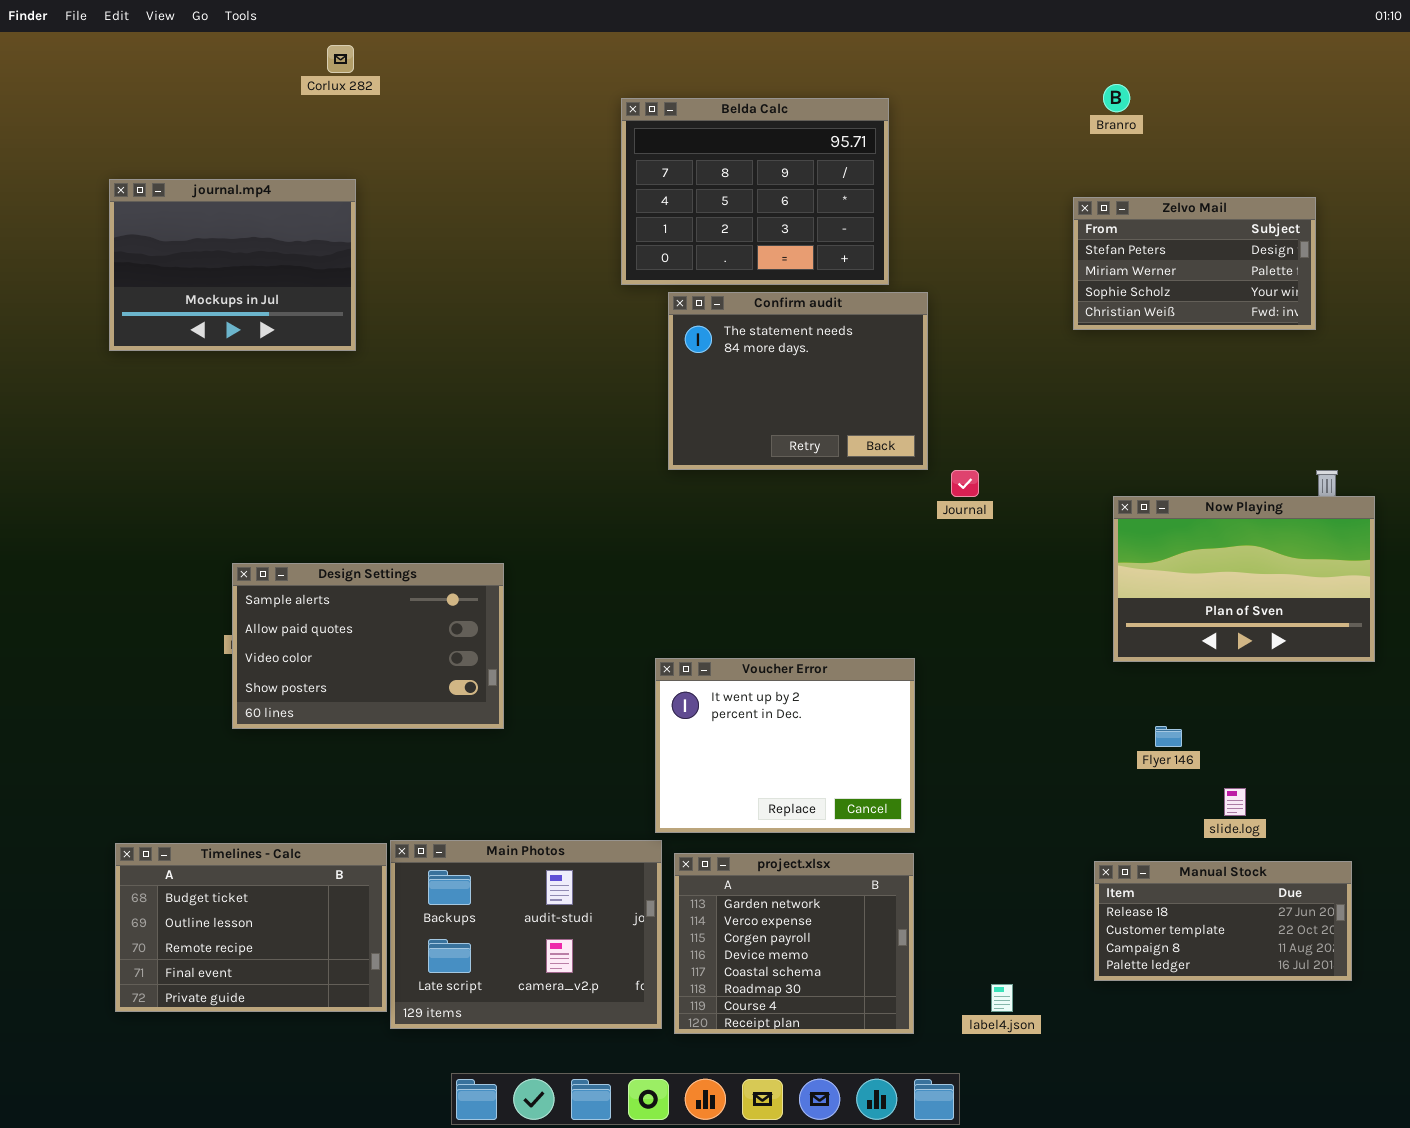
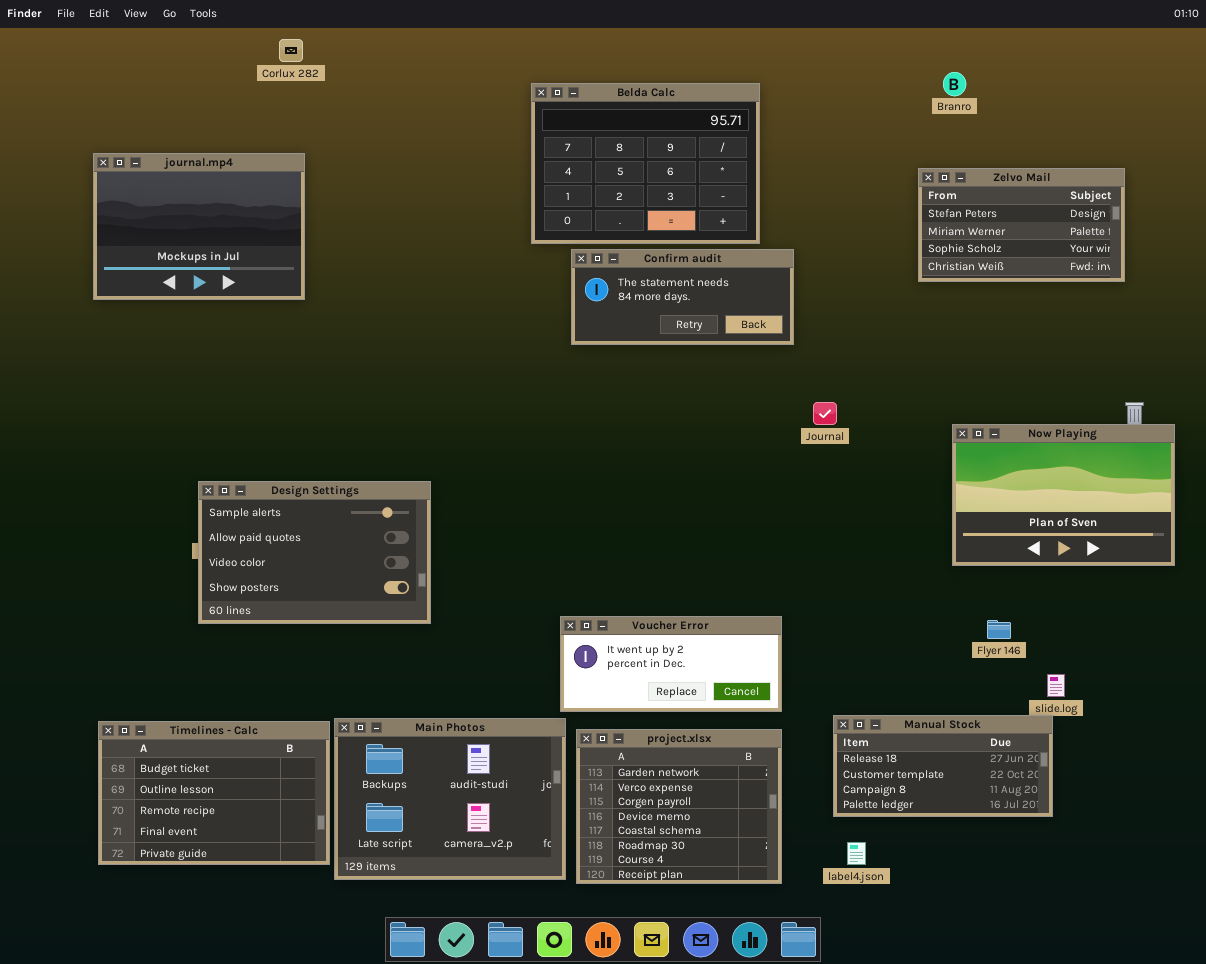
Confirm audit: [668,292,928,470] -> [571,249,794,345], resized
Voucher Error: [655,658,915,833] -> [560,616,782,712], resized
Manual Stock: [1094,861,1352,981] -> [833,715,1053,817], moved

